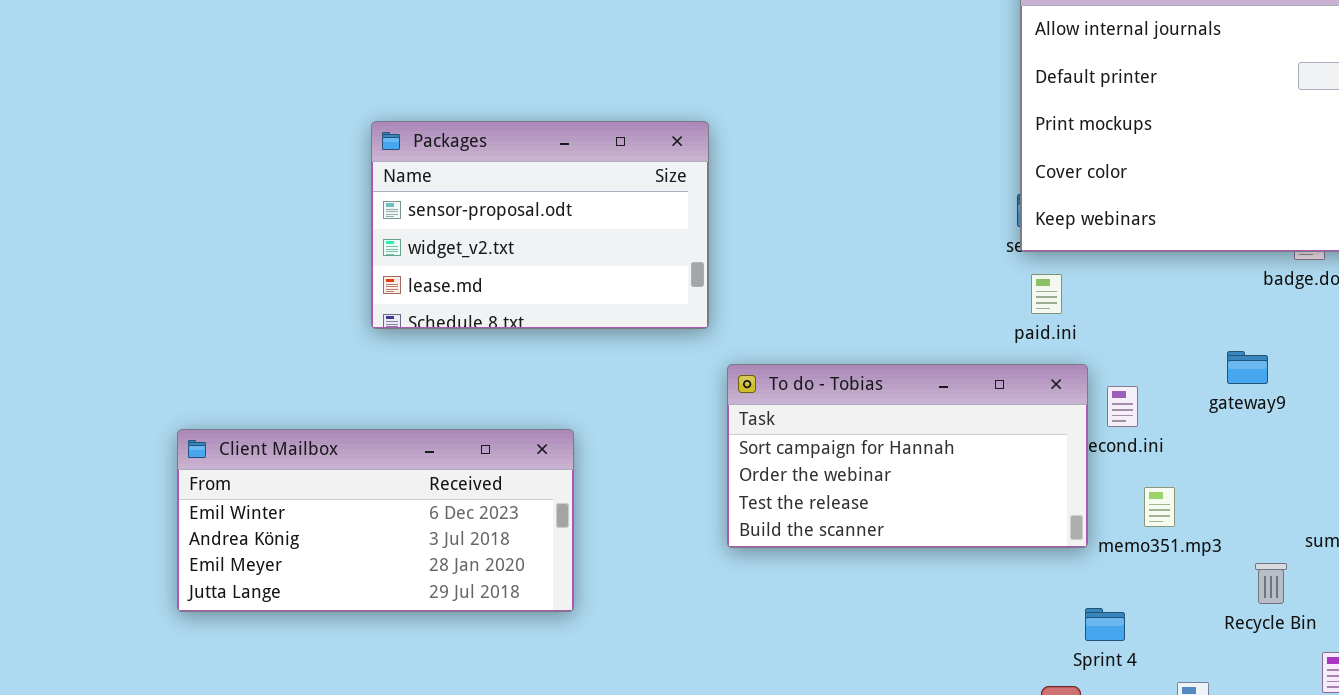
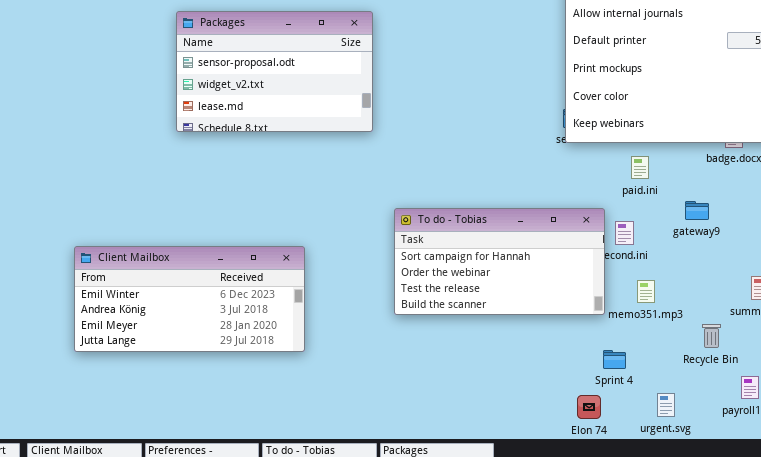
Packages: [371,121,709,329] -> [176,11,373,132], moved
paid.ini: [1031,274,1062,314] -> [631,156,649,179], moved

